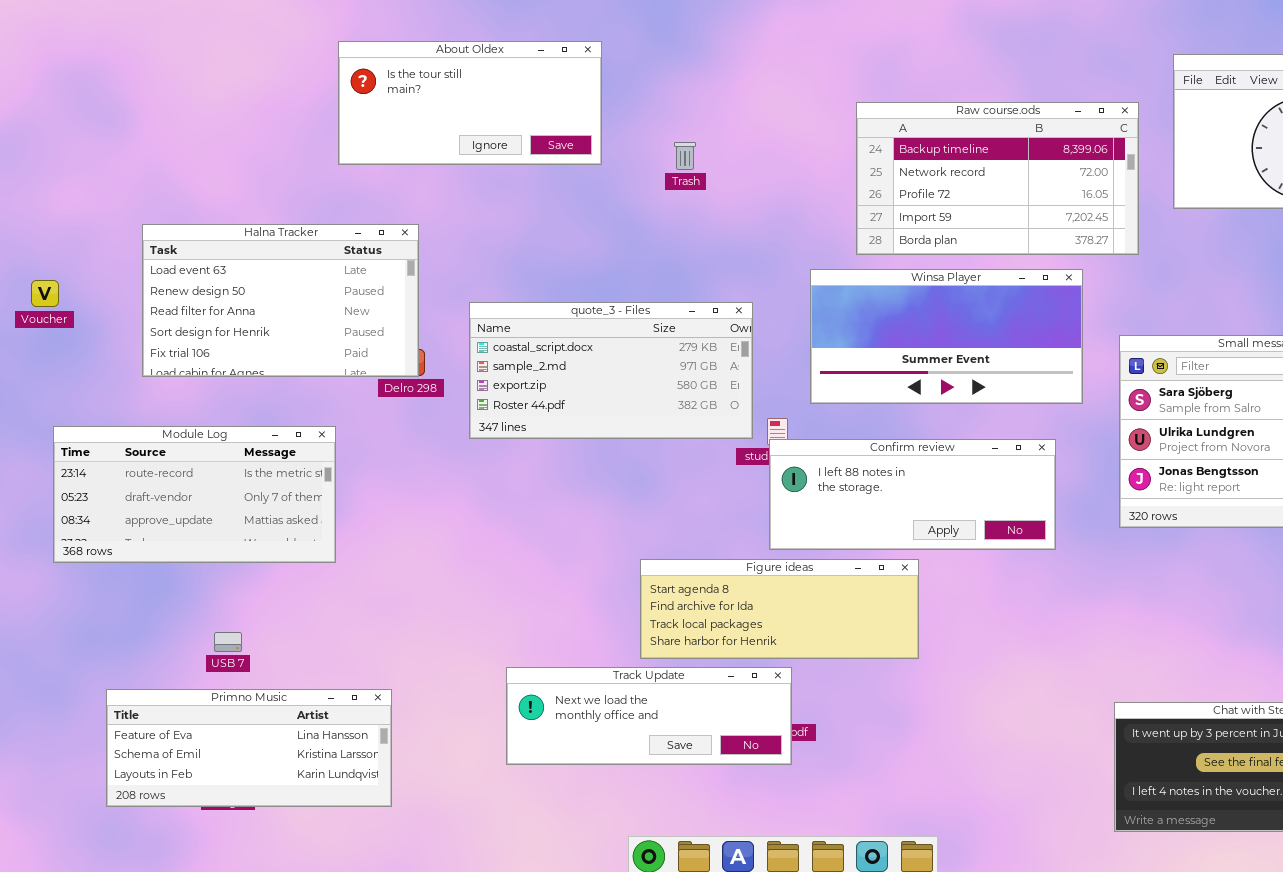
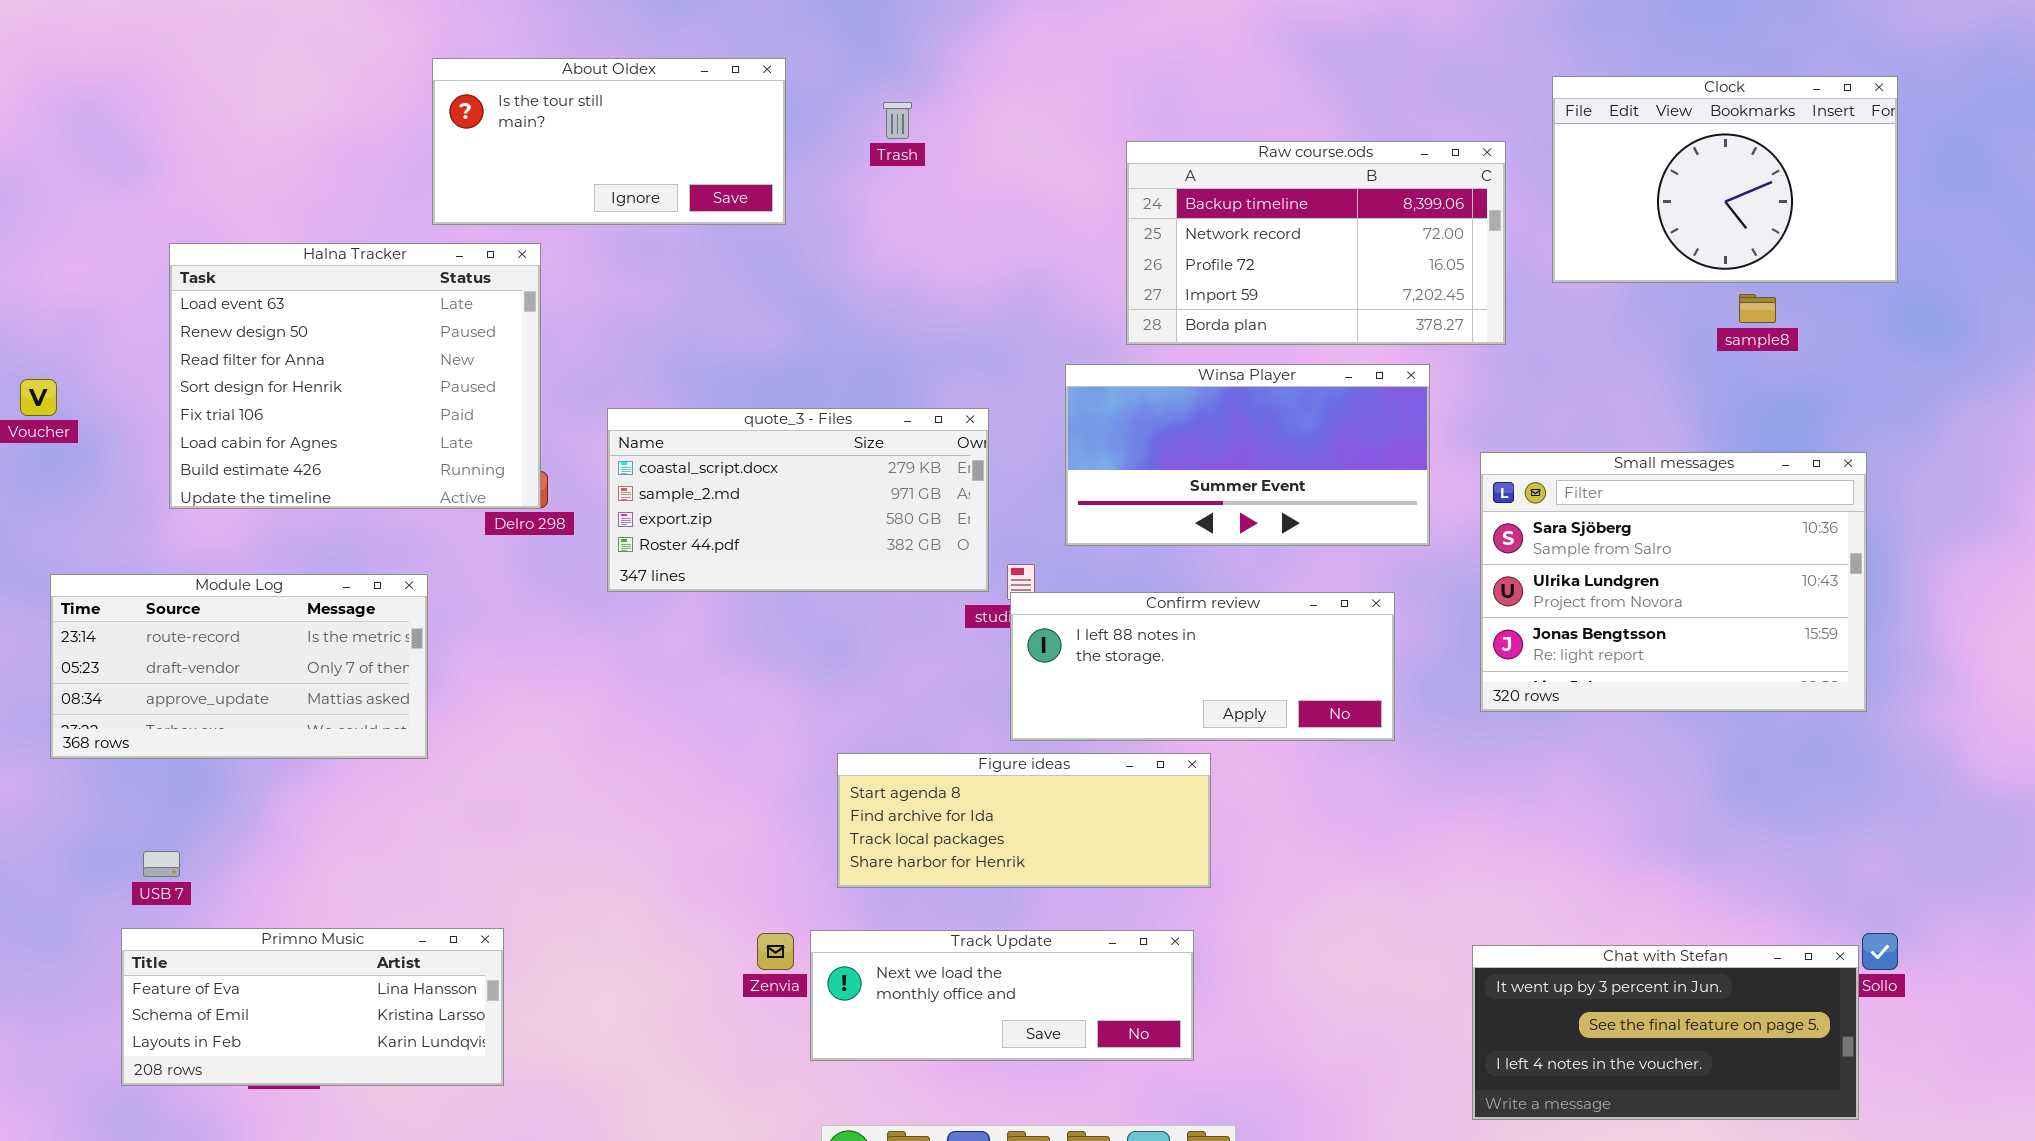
Trash: [674,142,696,170] -> [883,102,912,139], moved
Halna Tracker: [142,224,419,377] -> [169,243,541,509], resized
USB 7: [214,632,242,652] -> [143,851,180,877], moved
Track Update: [506,667,792,765] -> [810,930,1194,1061], moved

